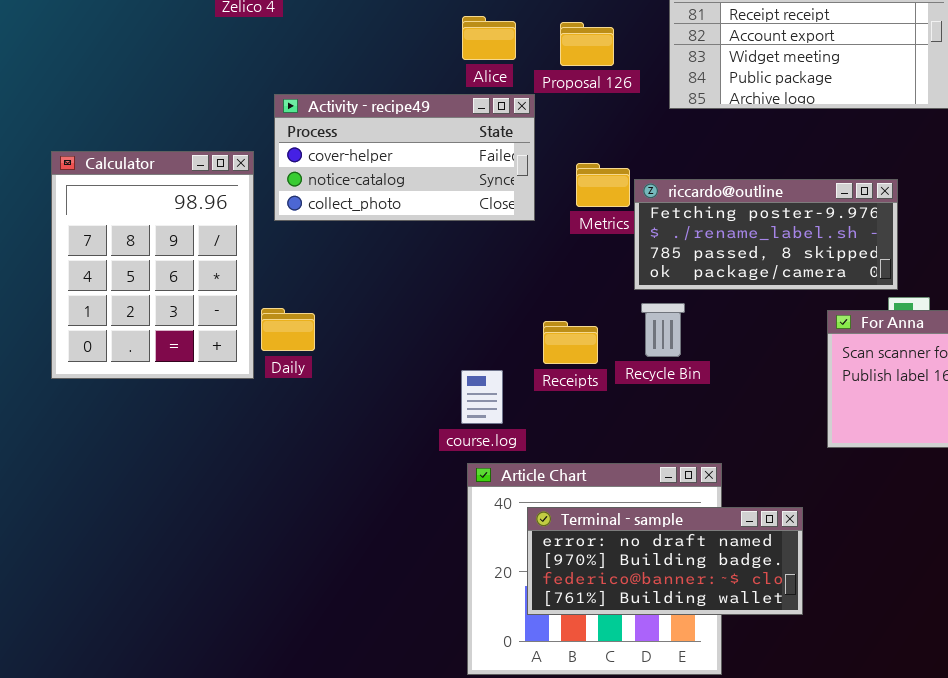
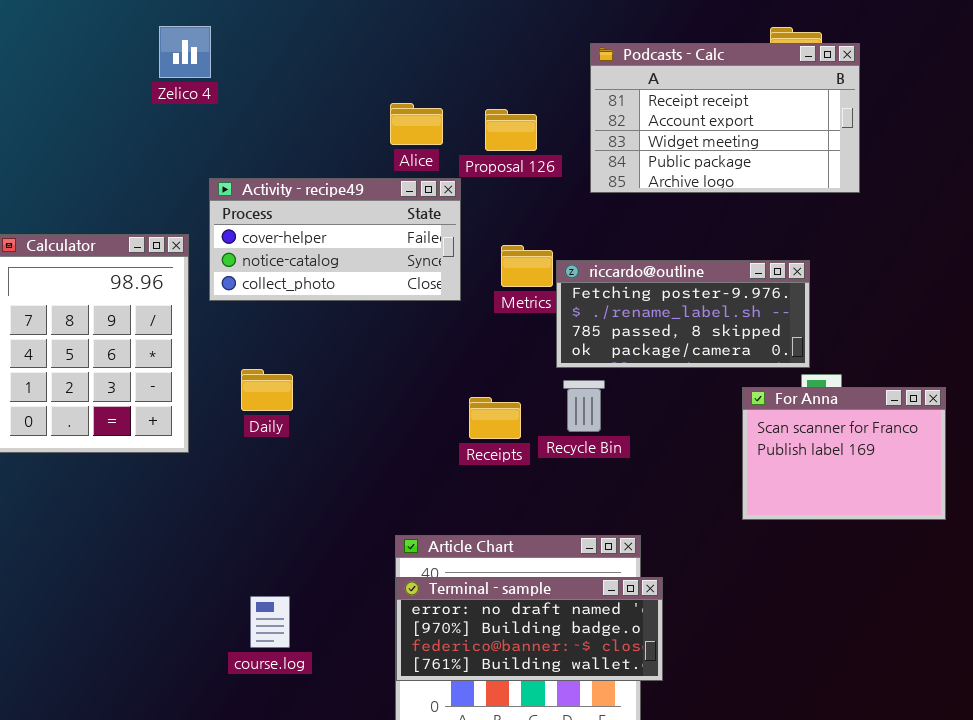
Daily: [261,308,315,351] -> [241,369,293,411], moved
course.log: [461,370,503,424] -> [250,596,290,648], moved
Terminal - sample: [527,507,803,615] -> [396,577,663,681], moved

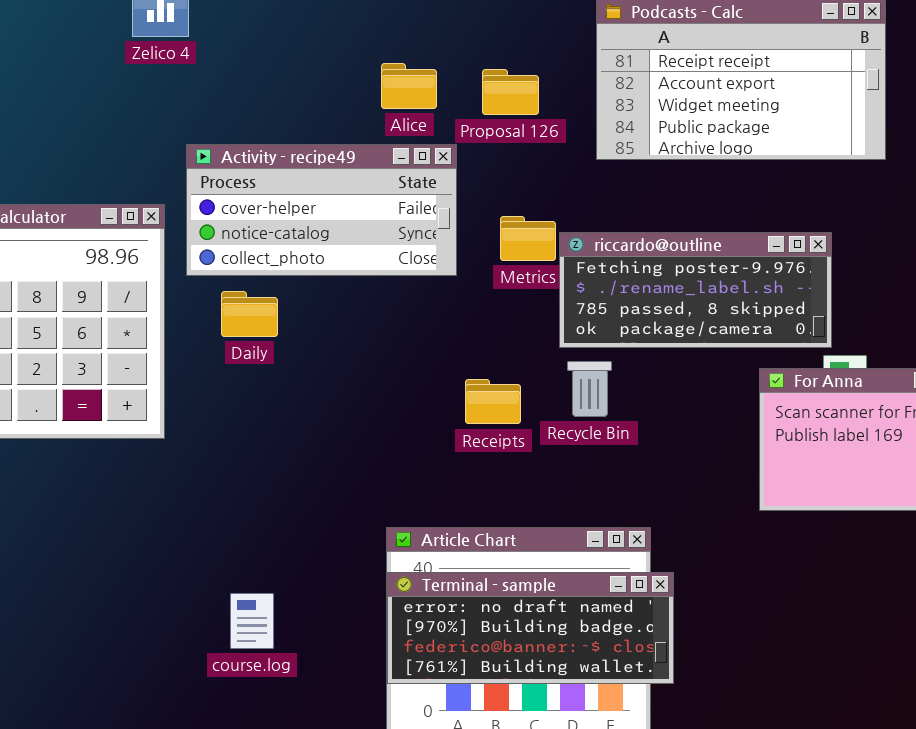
Daily: [241,369,293,411] -> [221,291,278,337], moved

